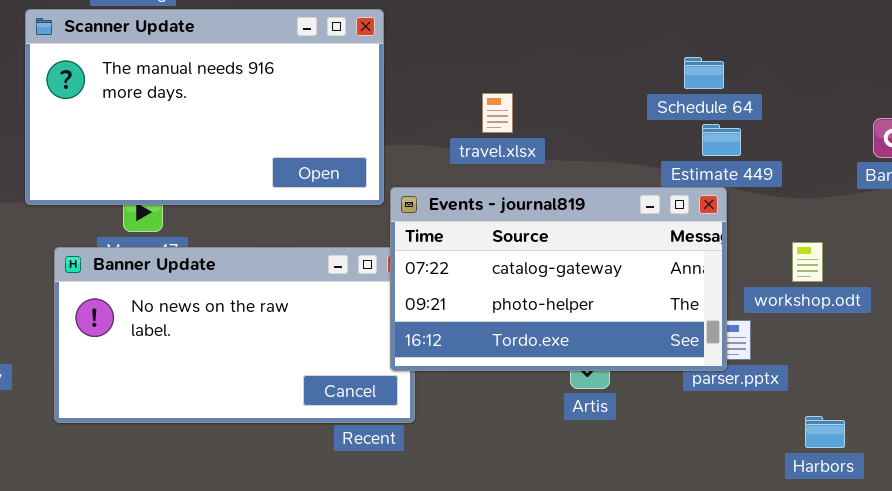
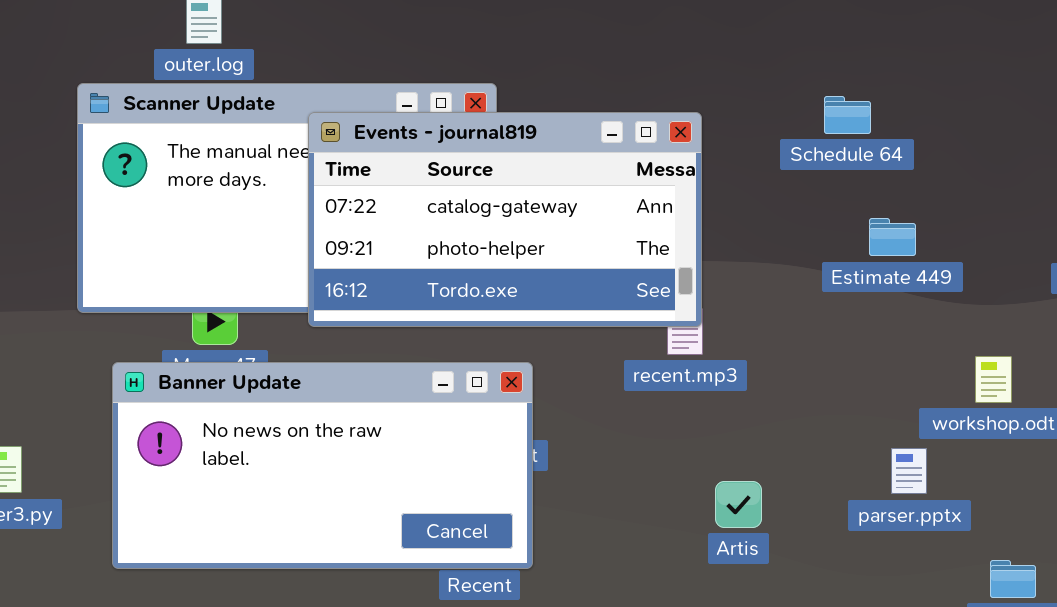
Schedule 64: [684,57,724,89] -> [824,96,871,134], moved
Events - journal819: [390,187,727,371] -> [308,112,702,327], moved

